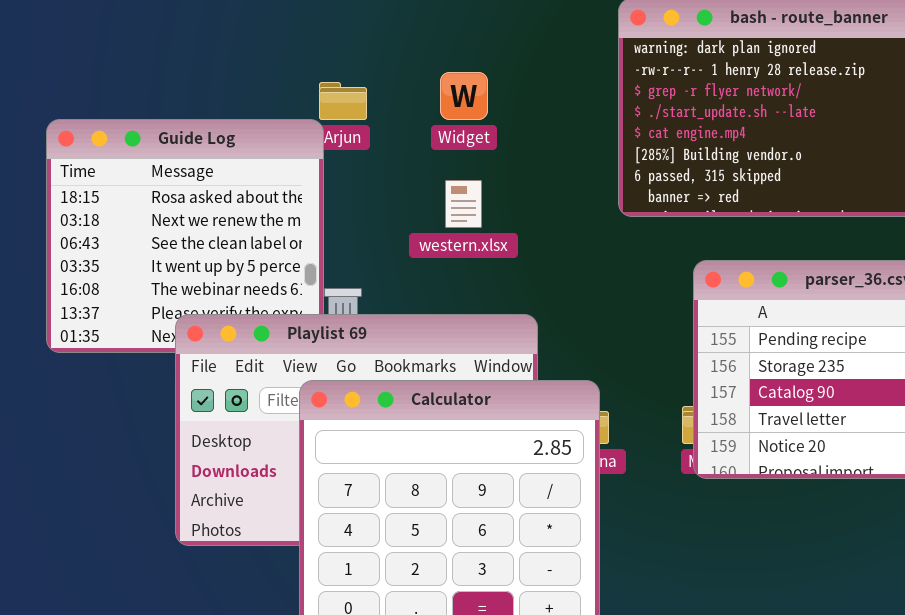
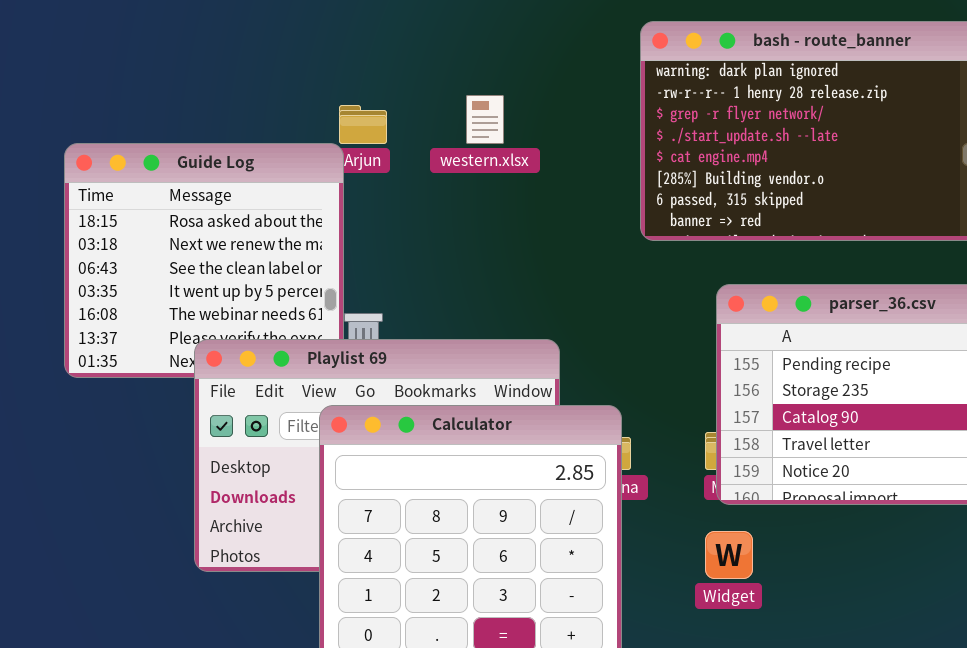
Widget: [440,72,488,120] -> [705,531,753,579], moved
western.xlsx: [445,180,482,228] -> [466,95,504,144], moved

